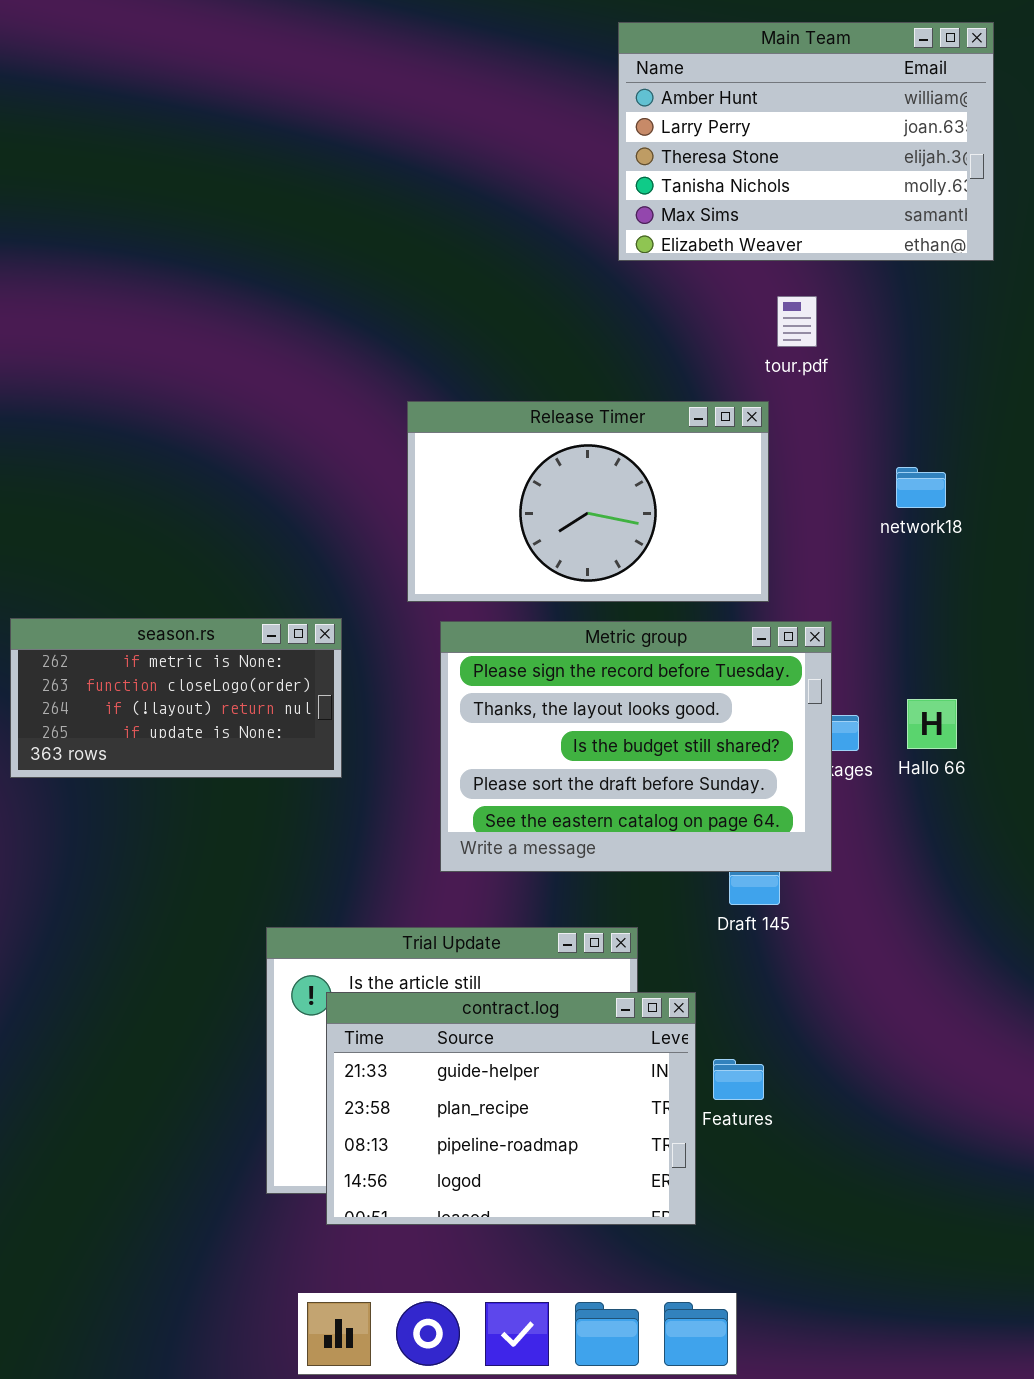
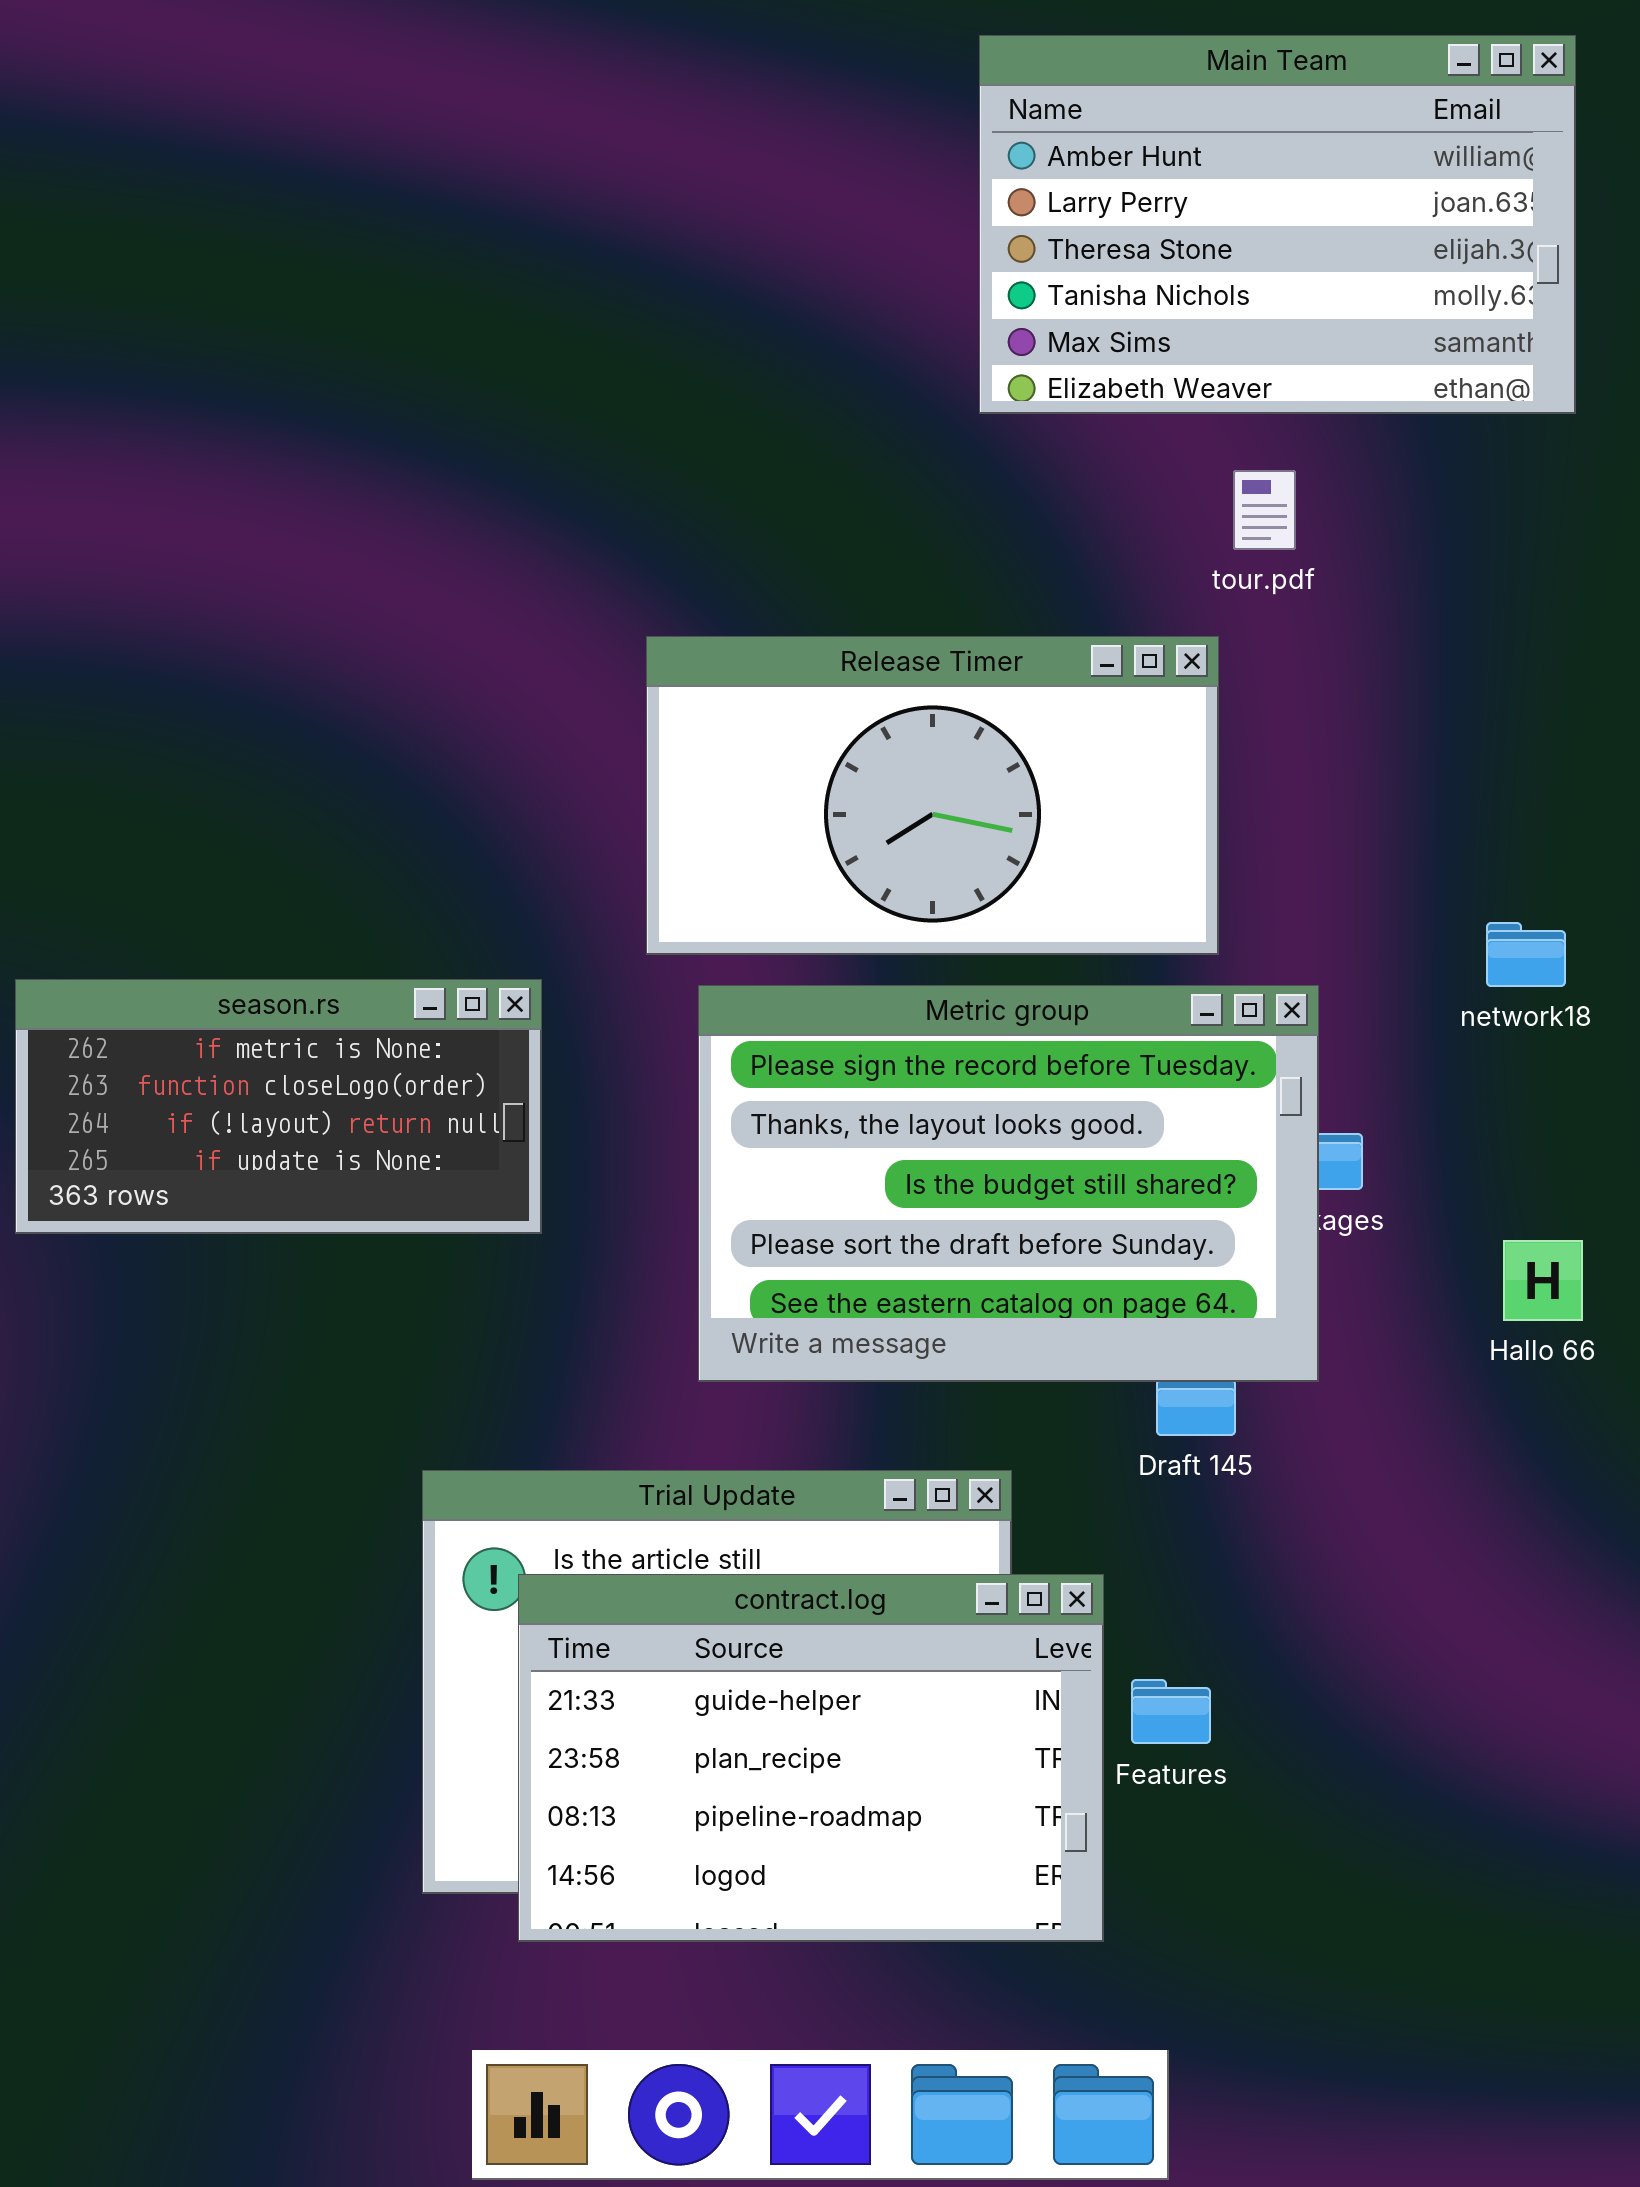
network18: [896,467,946,508] -> [1486,922,1566,987], moved
Hallo 66: [907,699,957,749] -> [1503,1240,1583,1321], moved

